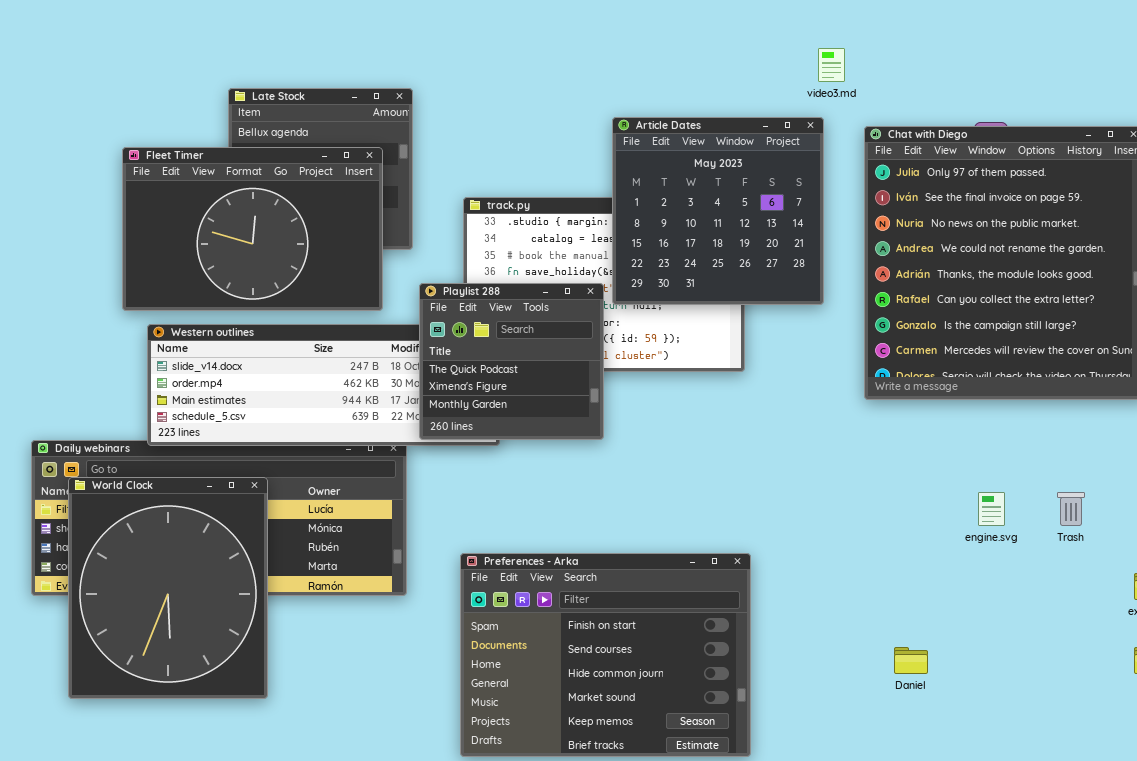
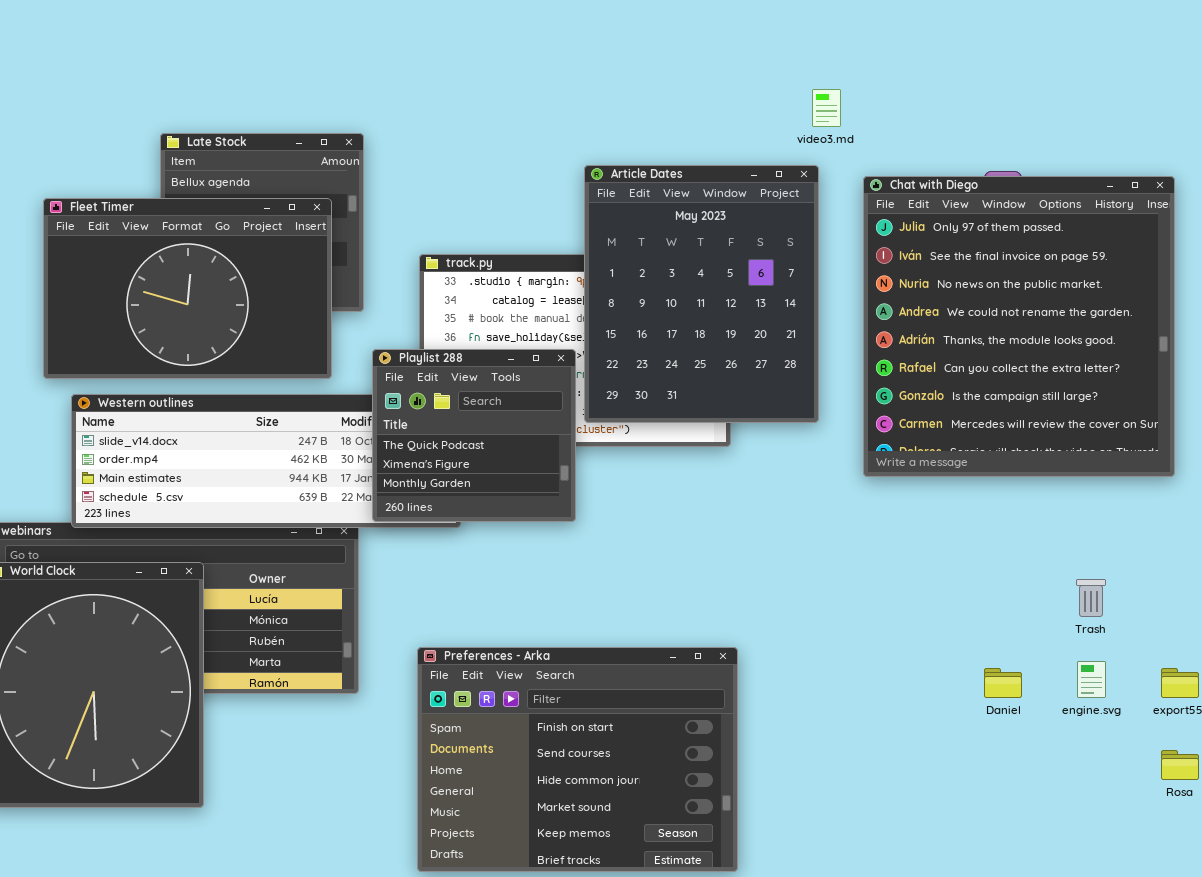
Article Dates: [612,117,824,305] -> [584,165,819,423], resized
engine.svg: [978,492,1005,526] -> [1077,661,1106,698], moved
Daniel: [894,647,928,674] -> [984,668,1022,698], moved

